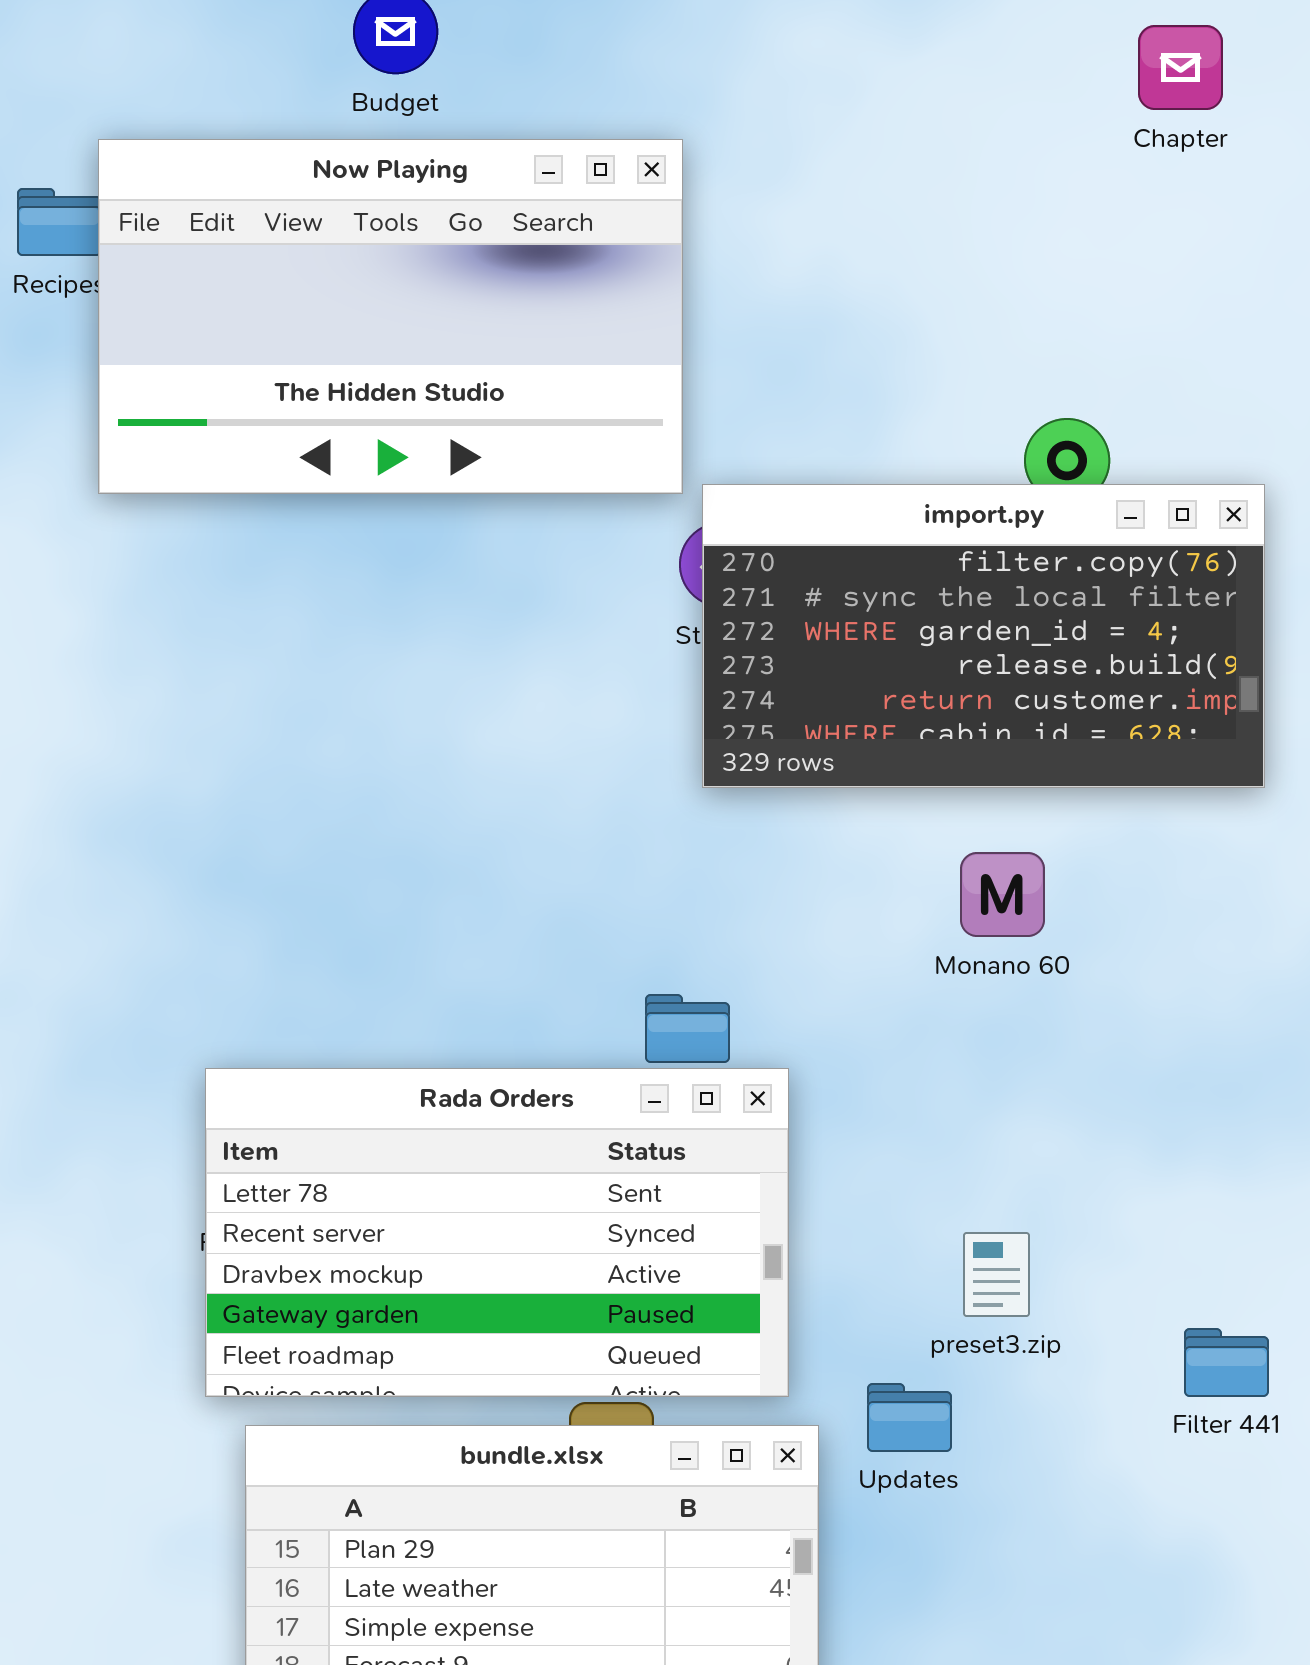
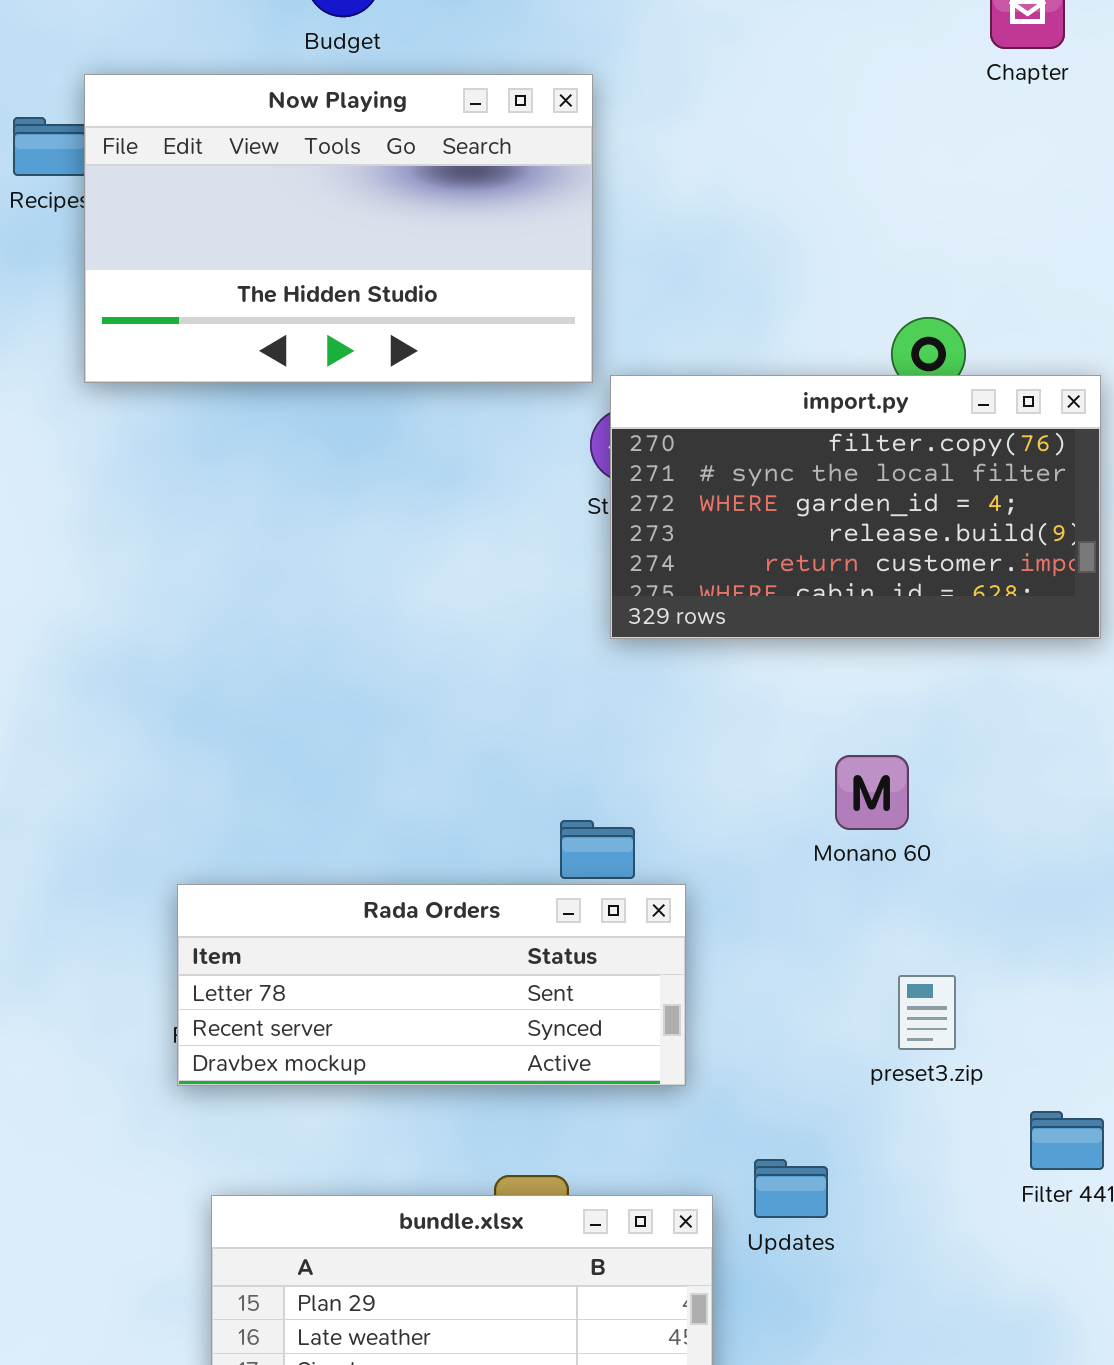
Monano 60: [960,852,1045,937] -> [835,755,909,830], moved
Rada Orders: [205,1068,789,1397] -> [177,884,686,1086], resized
preset3.zip: [963,1232,1030,1317] -> [898,975,956,1050], moved

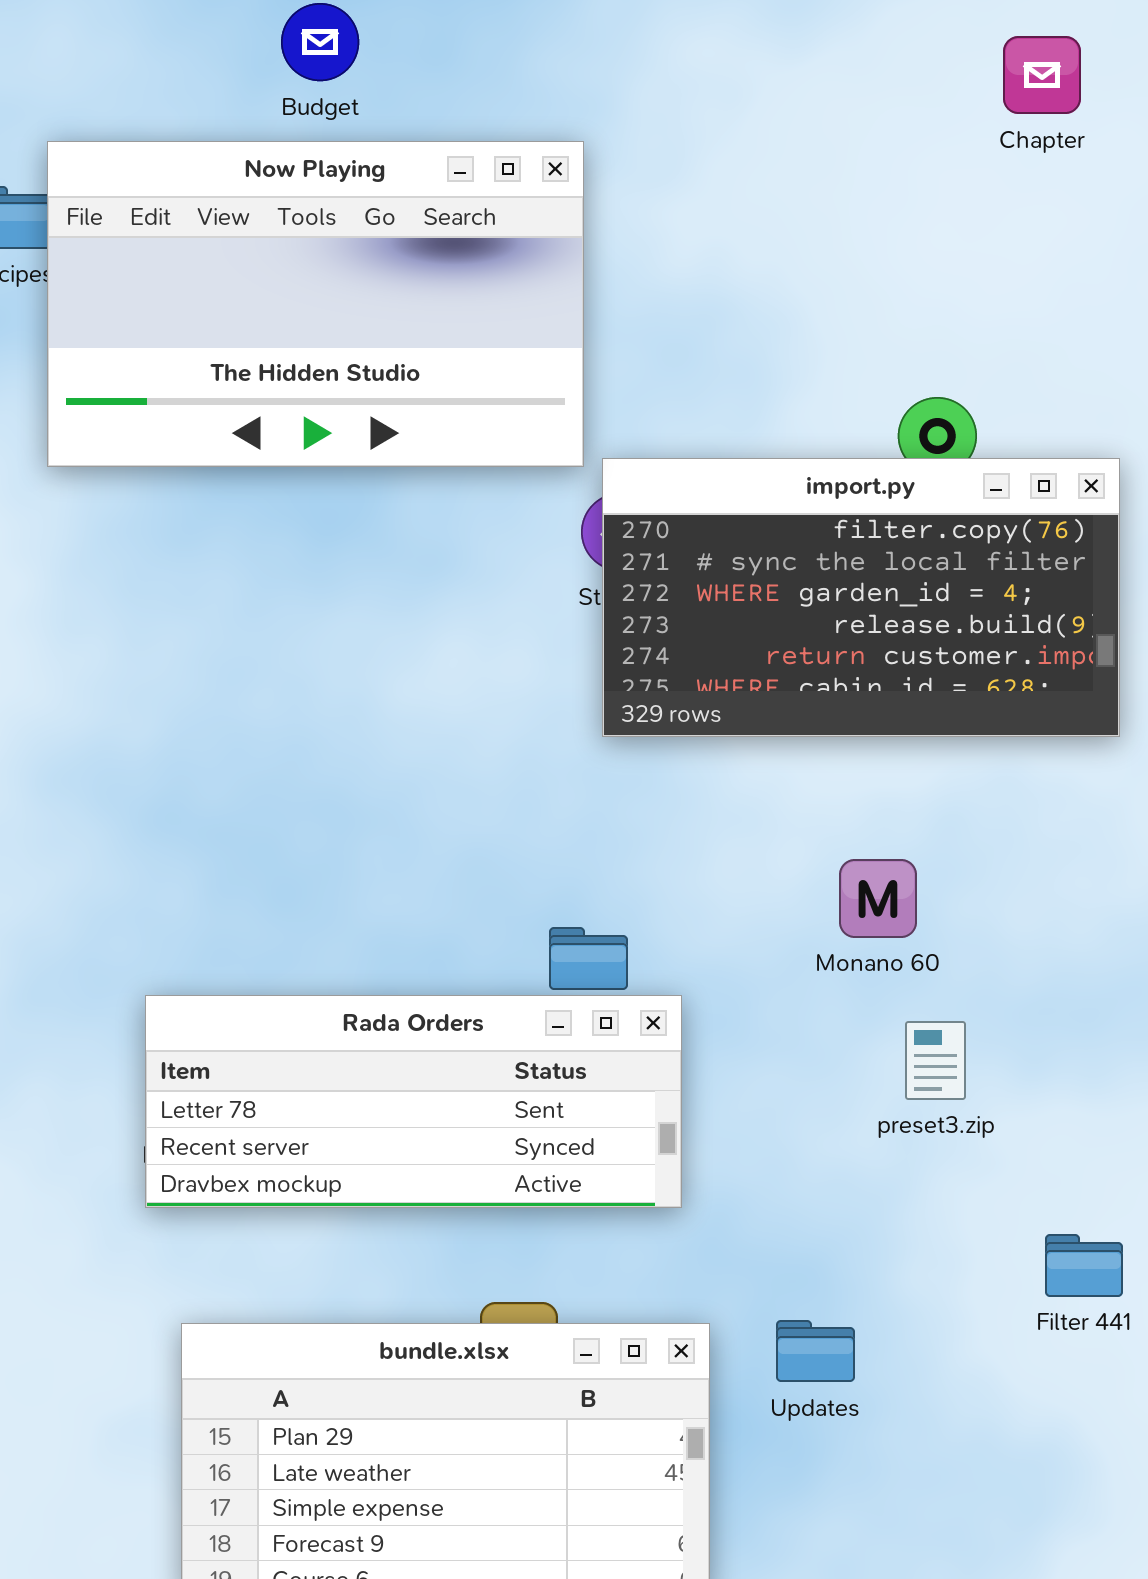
preset3.zip: [898,975,956,1050] -> [905,1021,966,1100], moved
Updates: [754,1159,828,1218] -> [776,1320,855,1382], moved

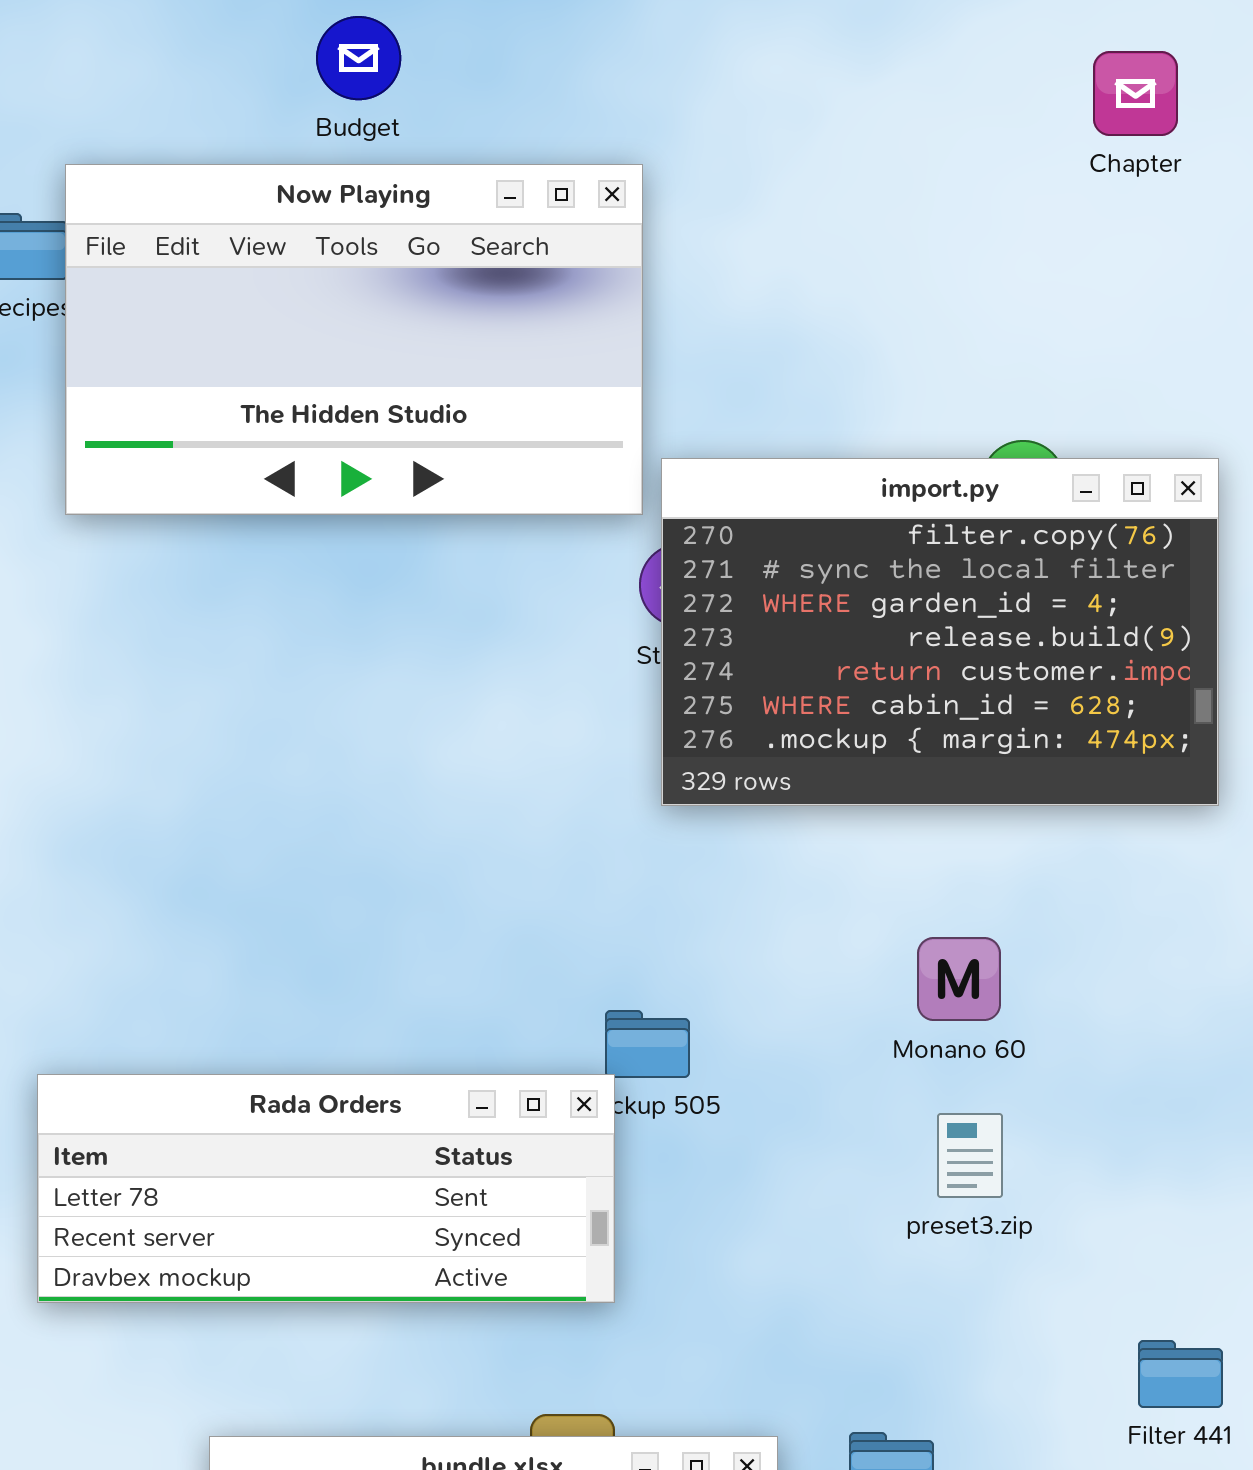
import.py: [602,458,1120,737] -> [661,458,1219,806], resized
Rada Orders: [145,995,682,1208] -> [37,1074,615,1303], moved
preset3.zip: [905,1021,966,1100] -> [937,1113,1003,1198], moved

